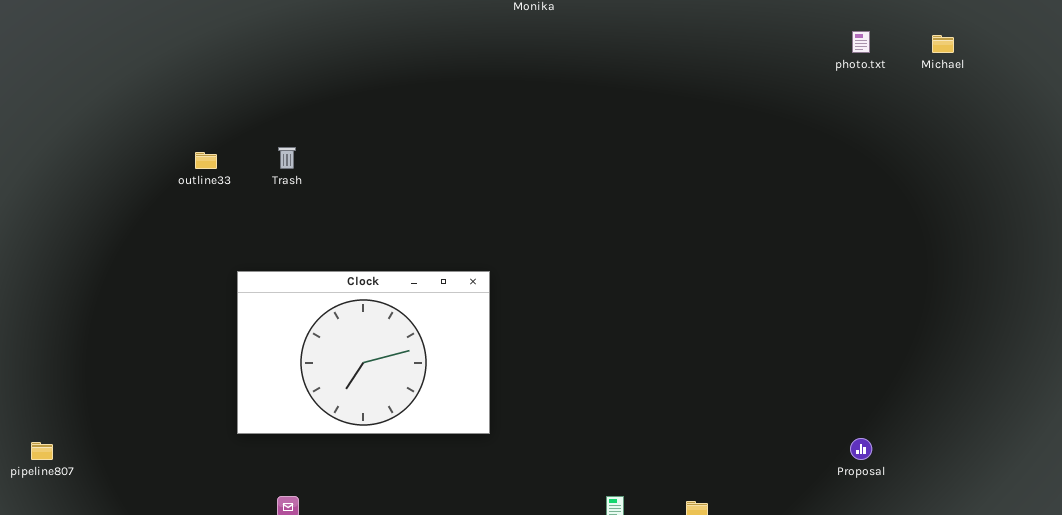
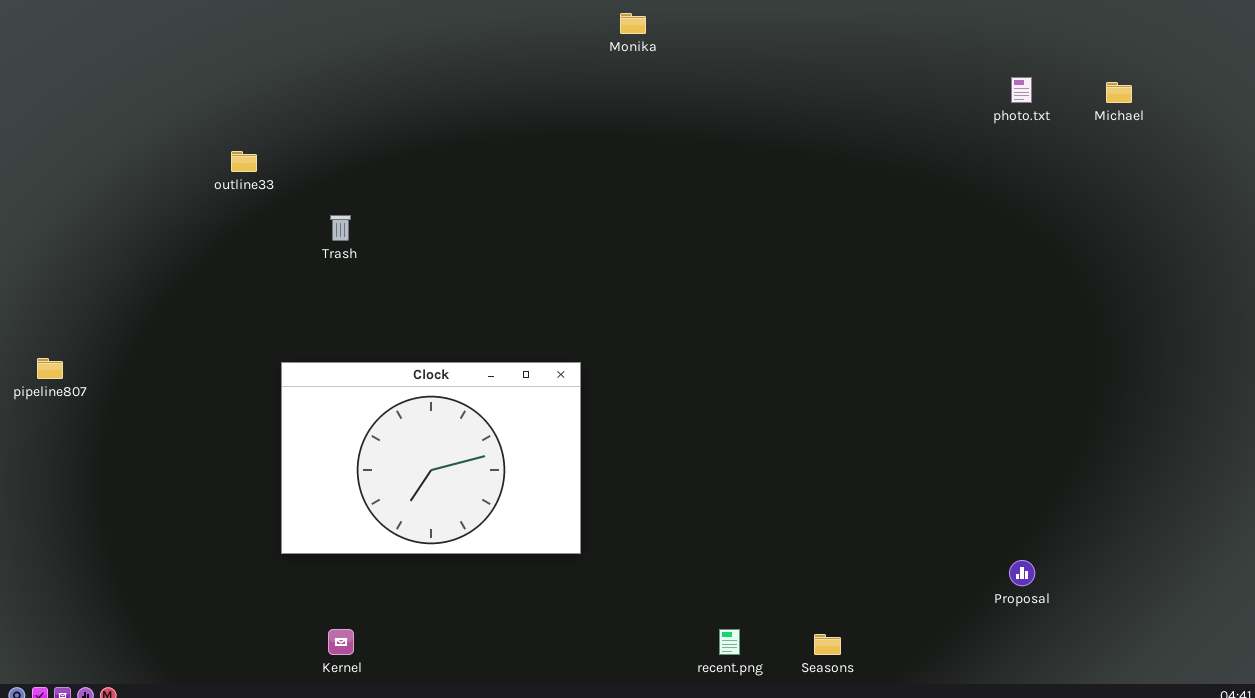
outline33: [195,152,217,169] -> [231,151,257,172], moved
pipeline807: [31,442,53,460] -> [37,358,63,379], moved

